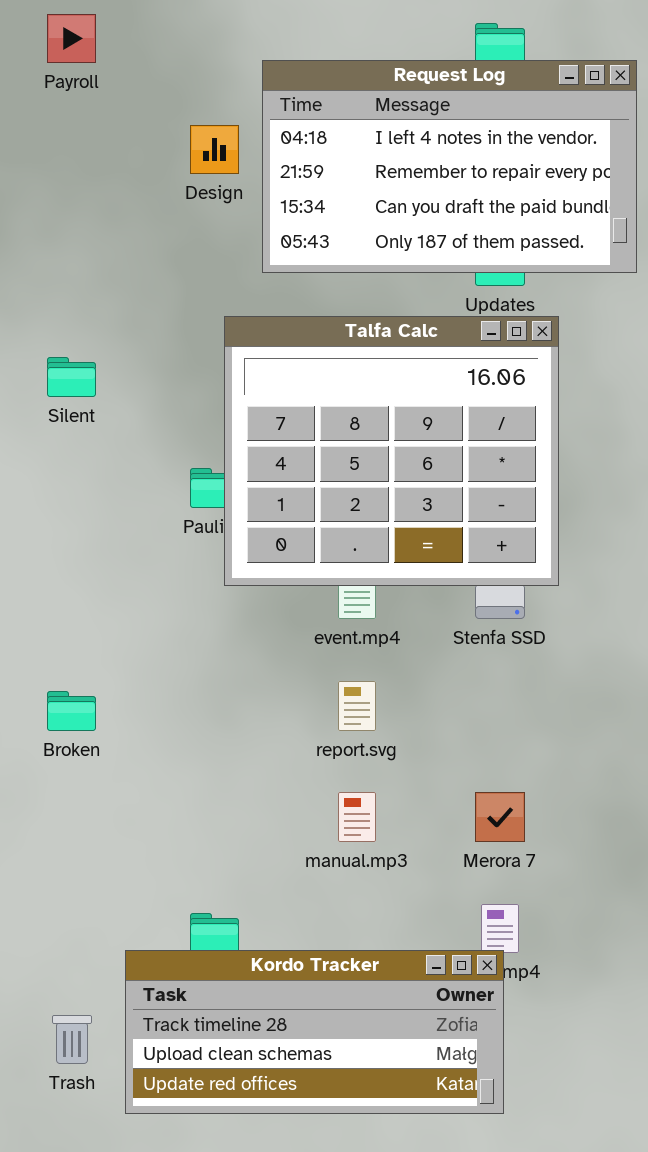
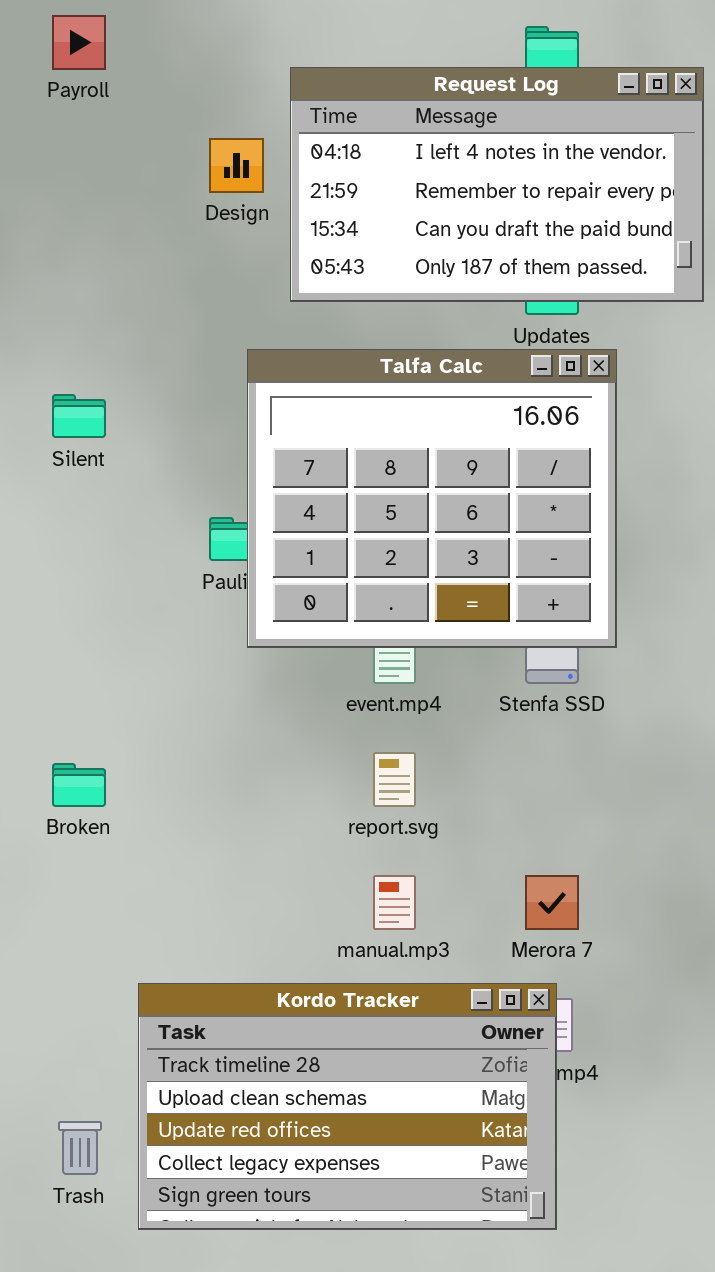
Kordo Tracker: [125,950,504,1114] -> [138,983,557,1230], resized

